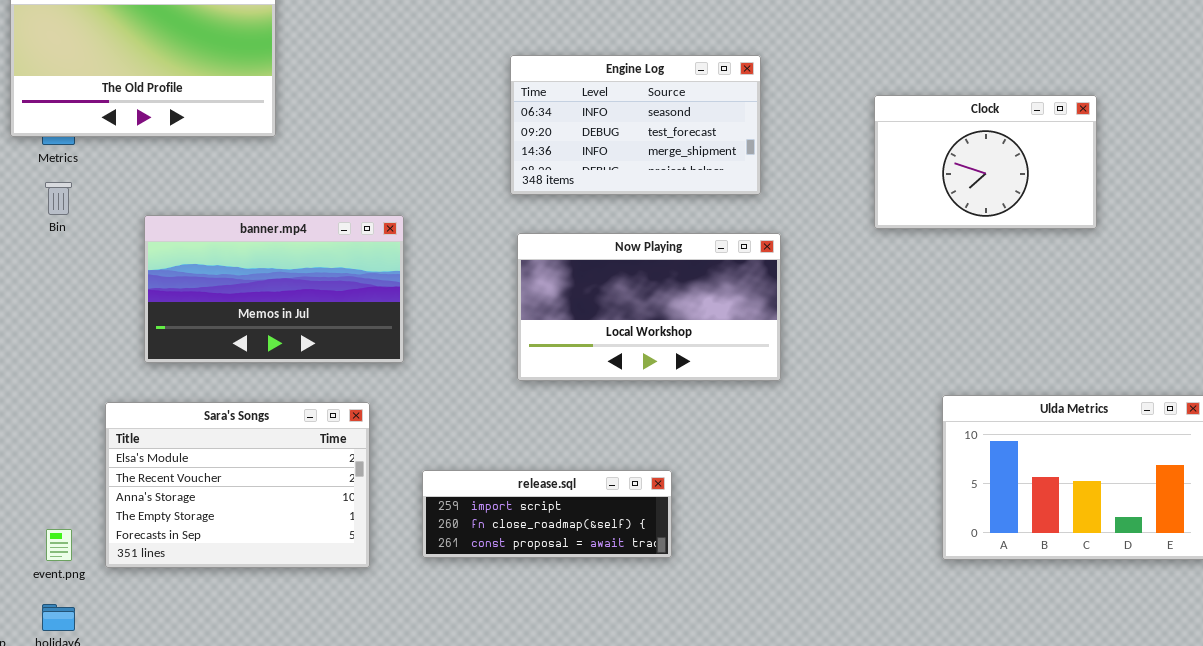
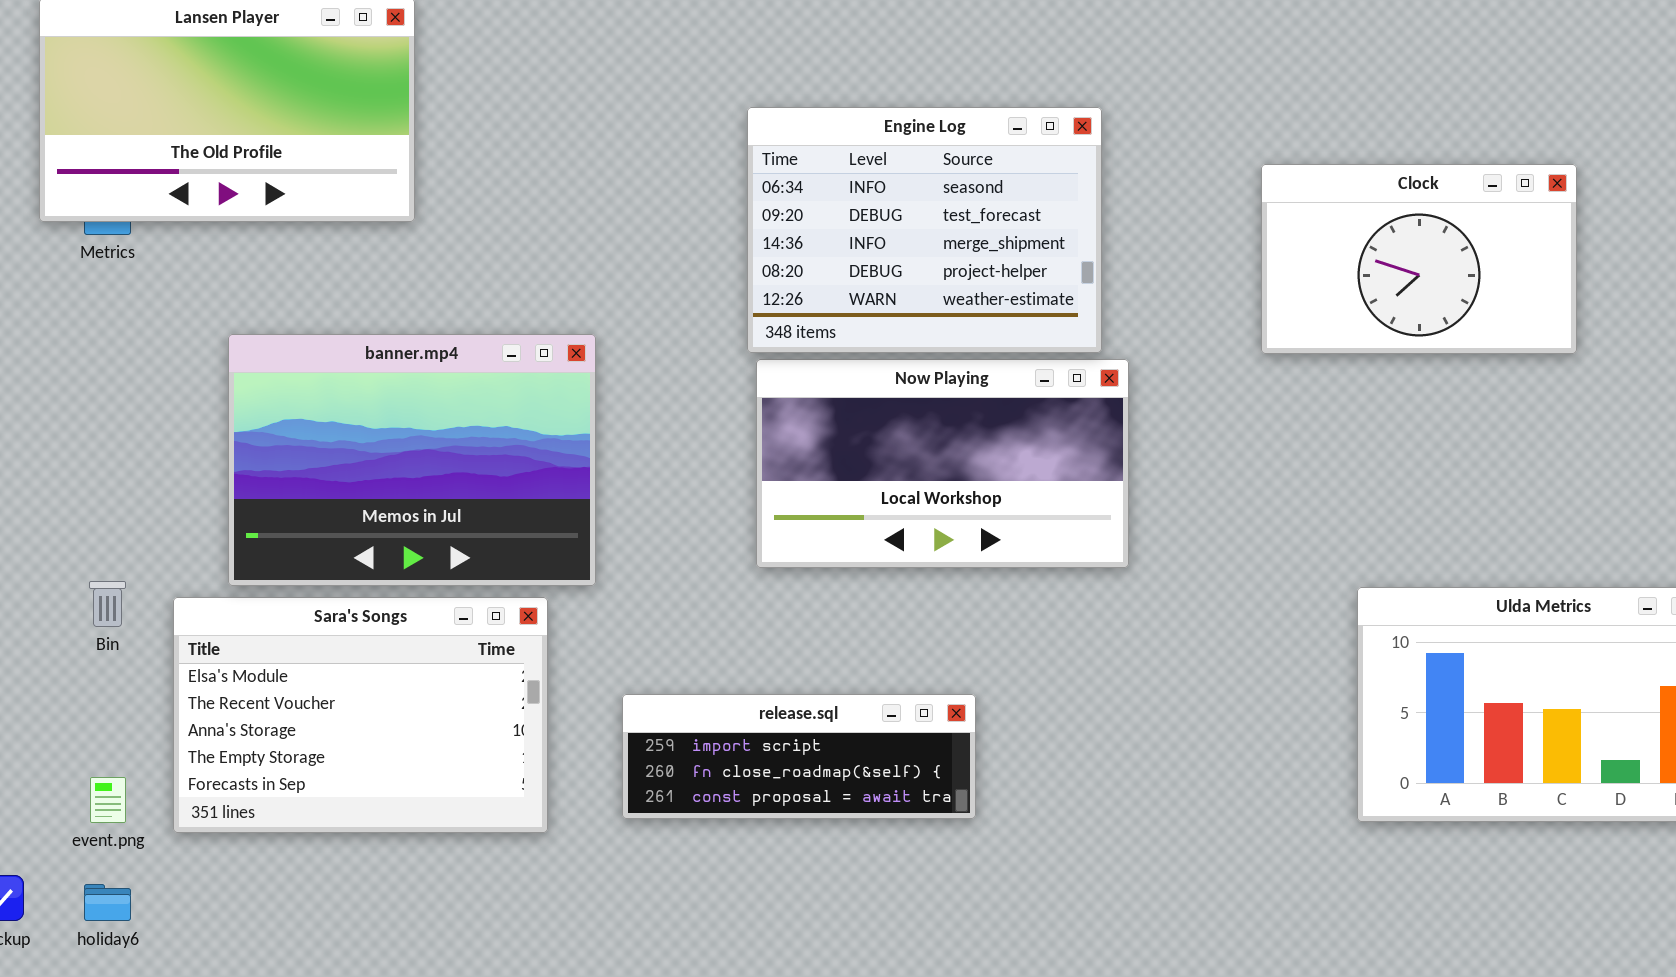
Engine Log: [510,55,761,195] -> [747,107,1102,353], resized
Bin: [45,182,72,215] -> [89,581,126,627], moved
banner.mp4: [144,215,404,363] -> [228,334,596,586], resized

